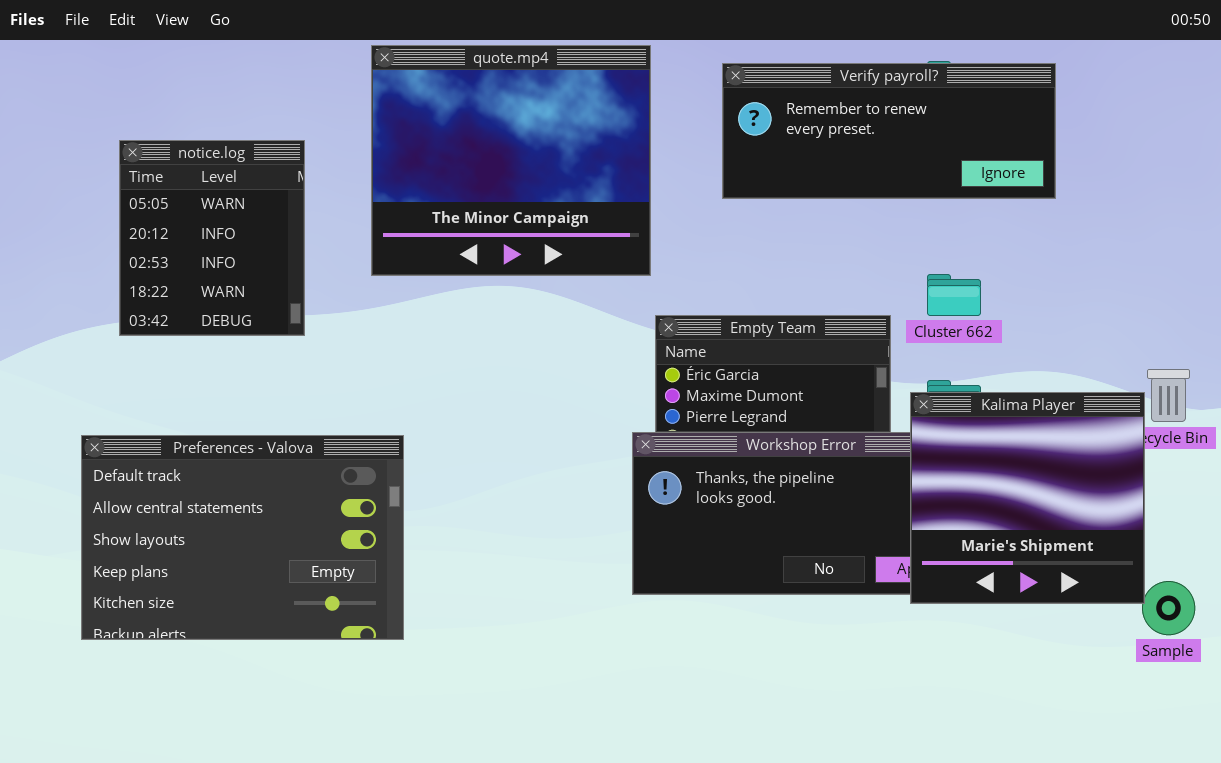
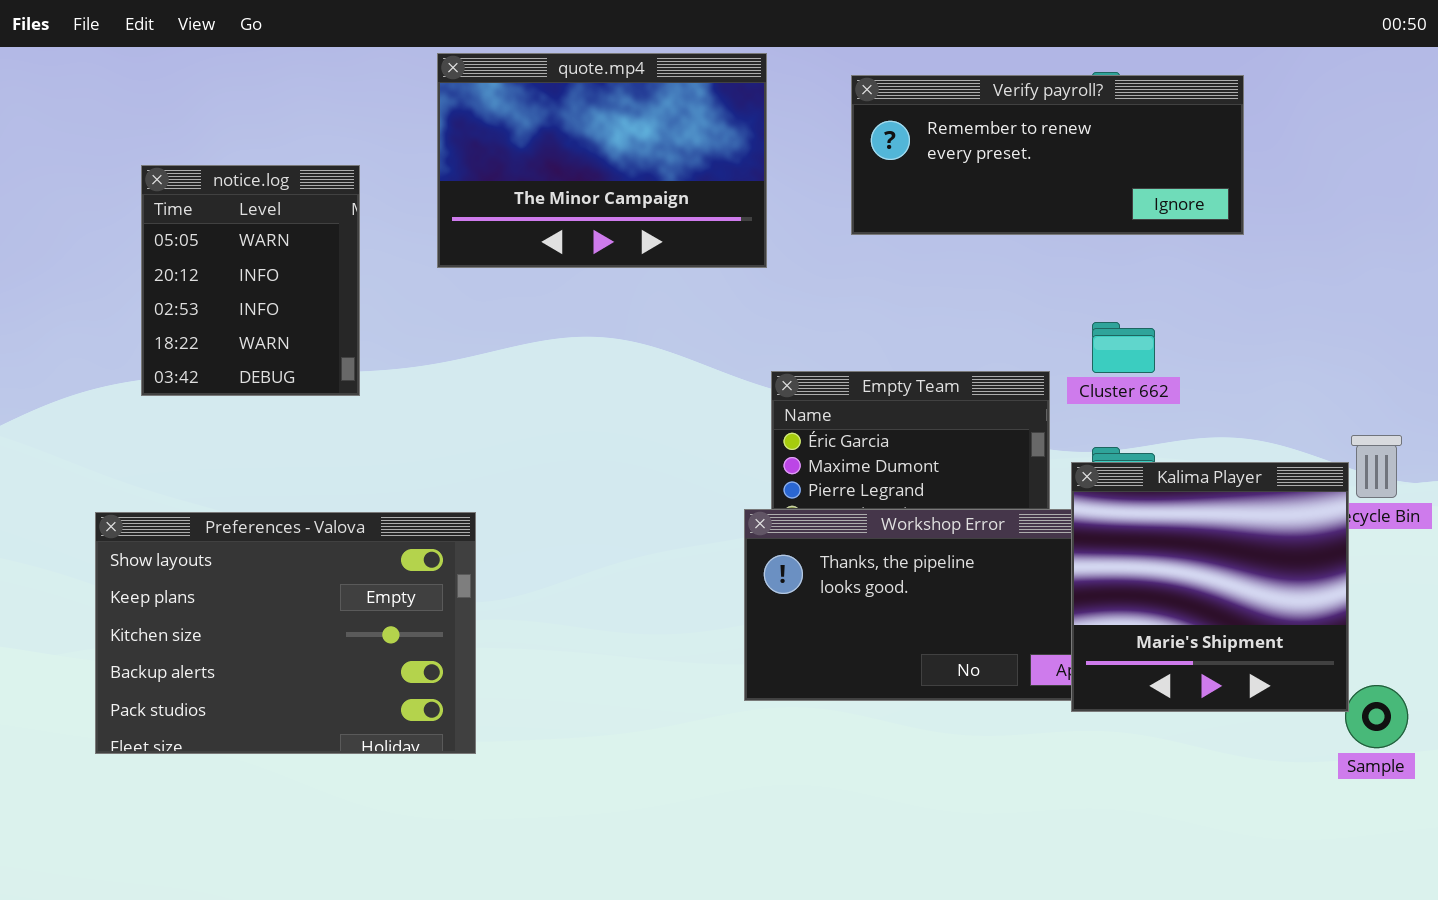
quote.mp4: [371,45,651,276] -> [437,53,767,268], resized
Preferences - Valova: [81,435,404,640] -> [95,512,476,754], scrolled down 2 rows

